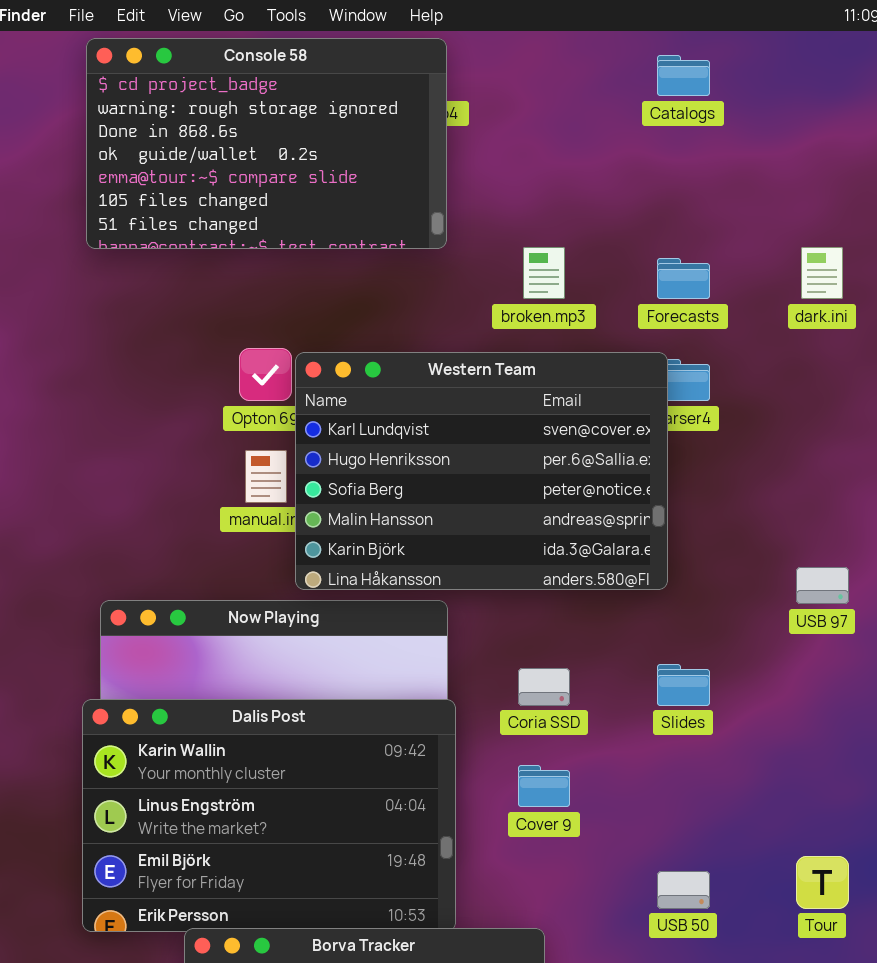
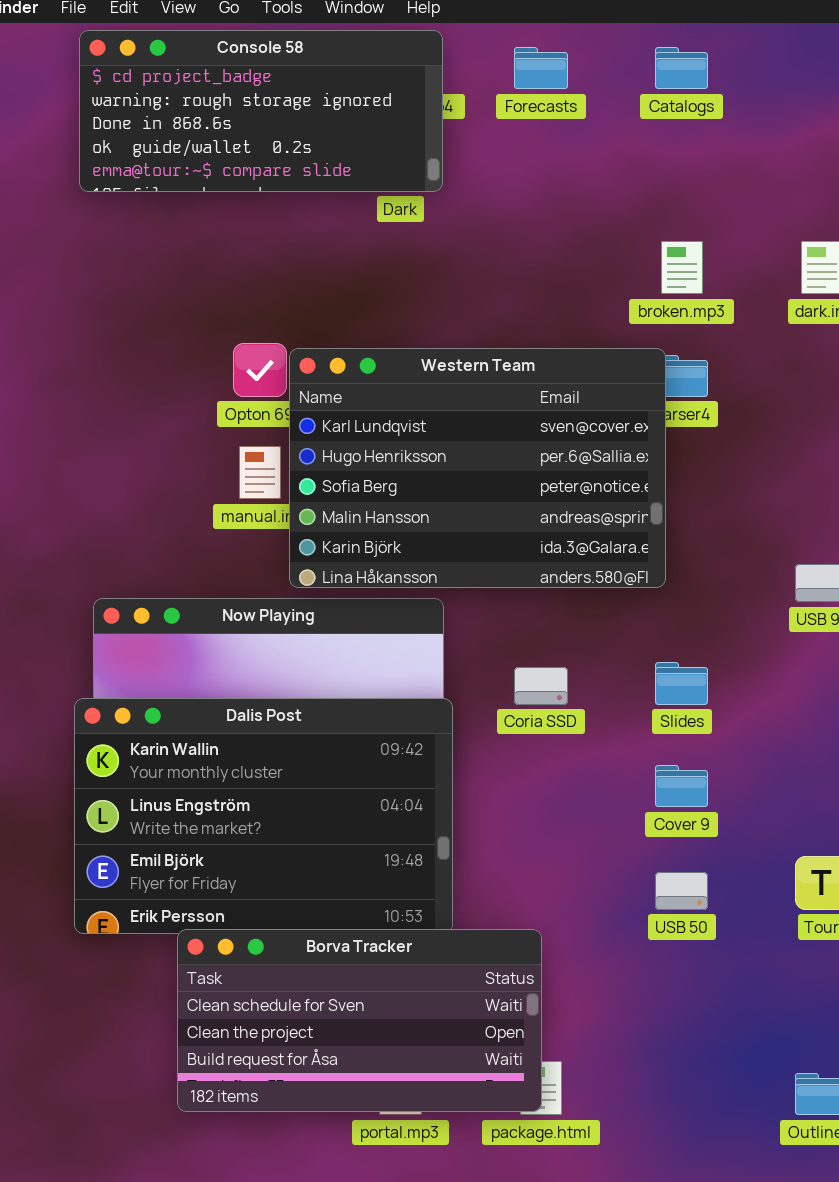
Console 58: [86,38,447,249] -> [79,30,443,192], resized
broken.mp3: [523,247,565,299] -> [661,241,703,294], moved
Forecasts: [657,258,710,299] -> [514,47,568,89], moved
Cover 9: [518,765,570,807] -> [655,765,708,807], moved

